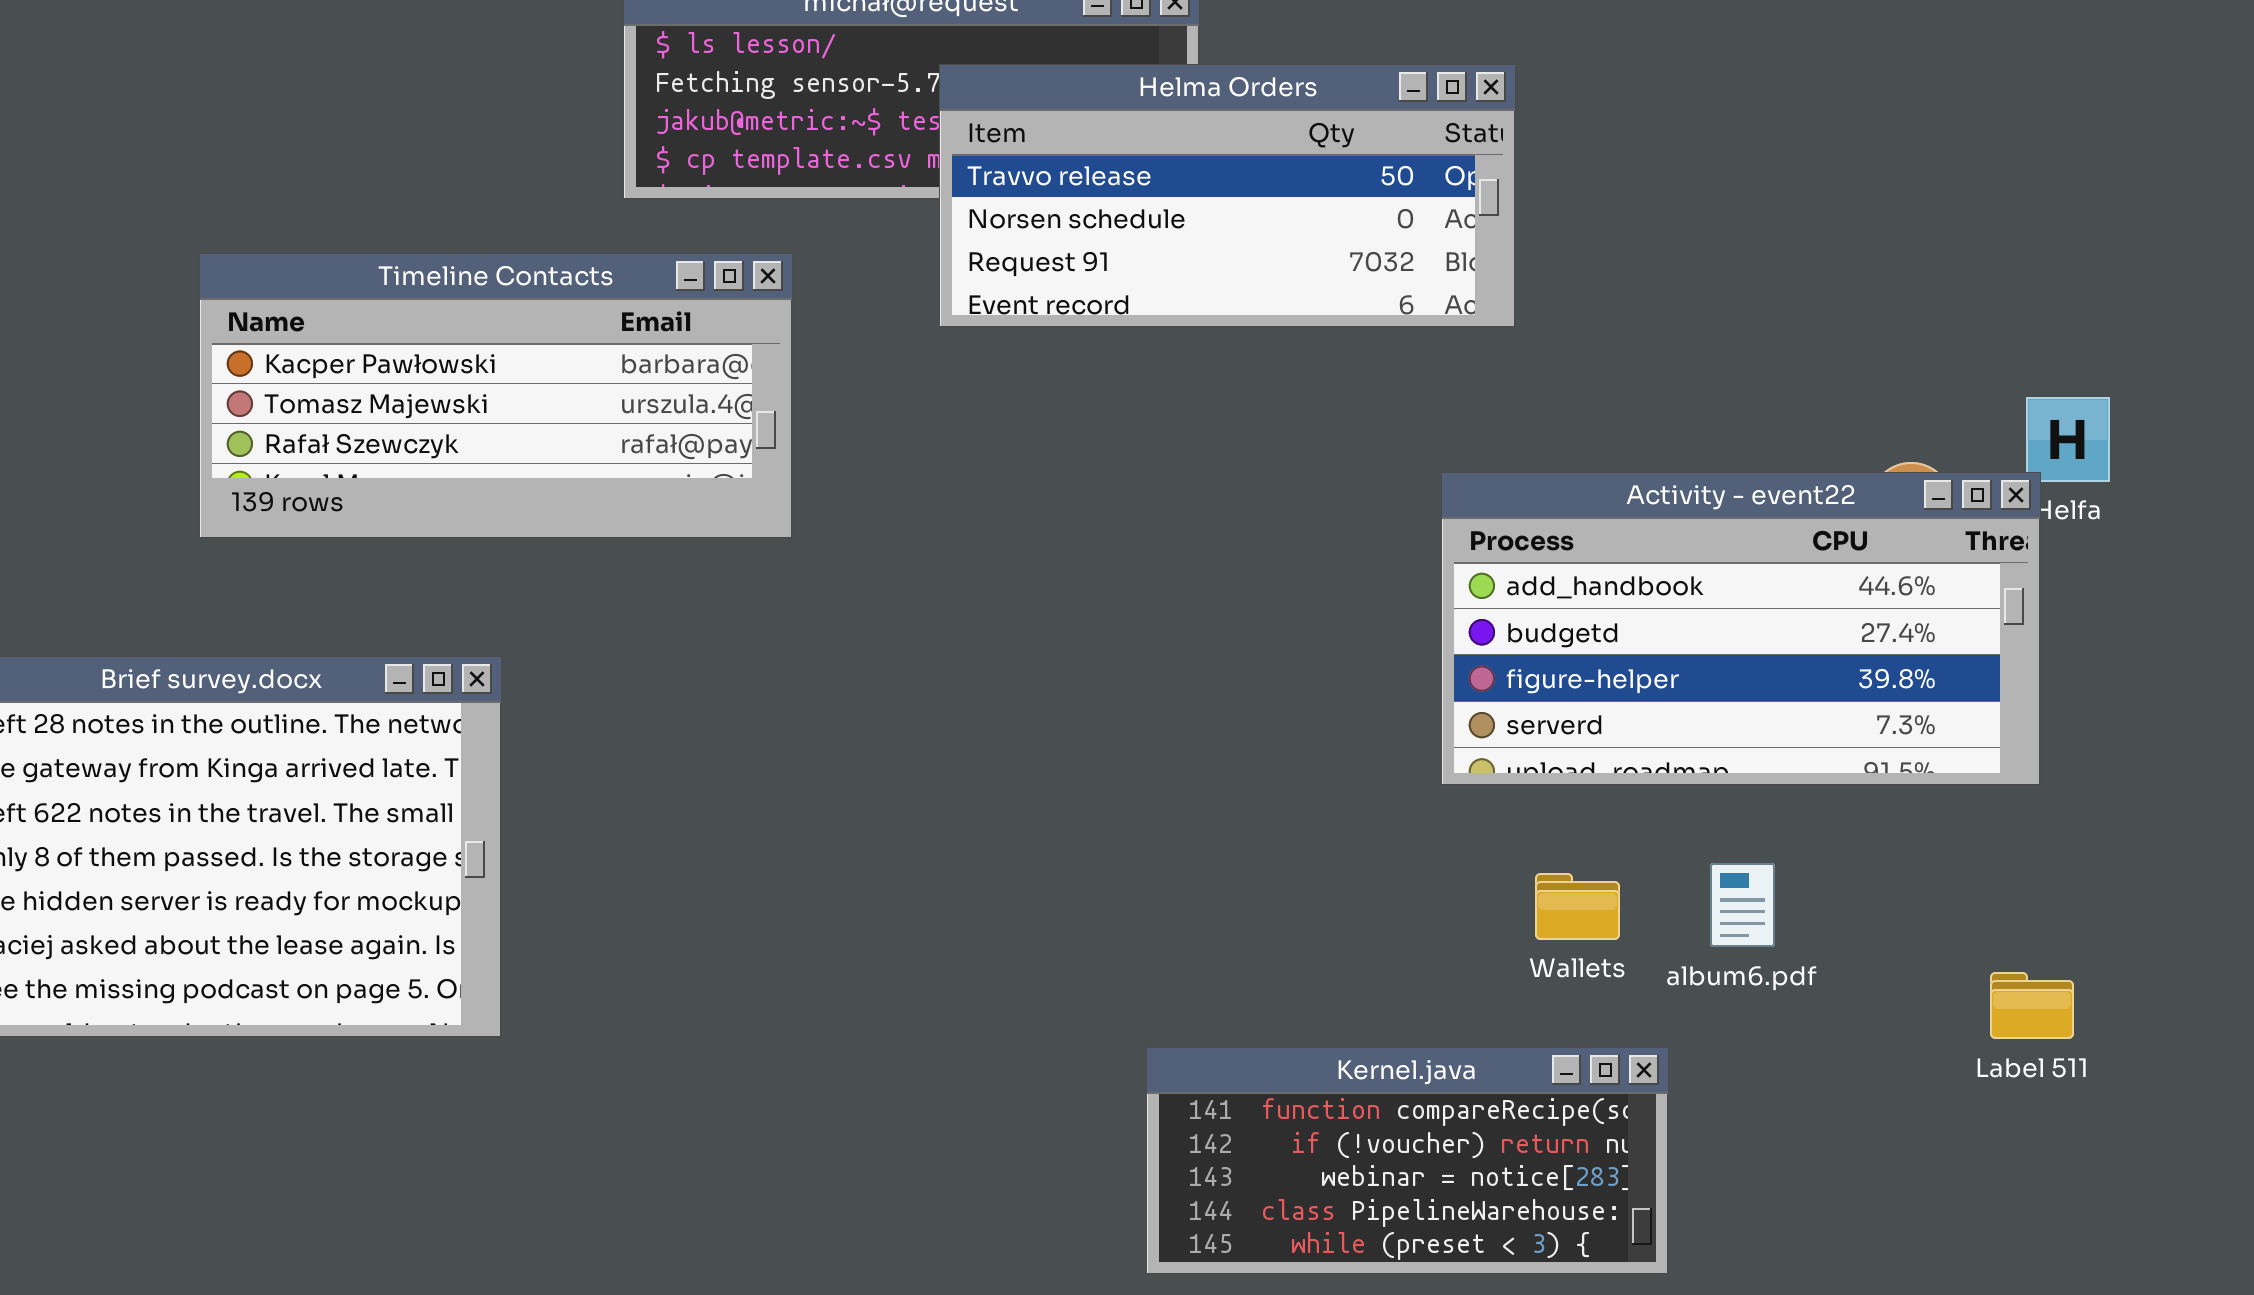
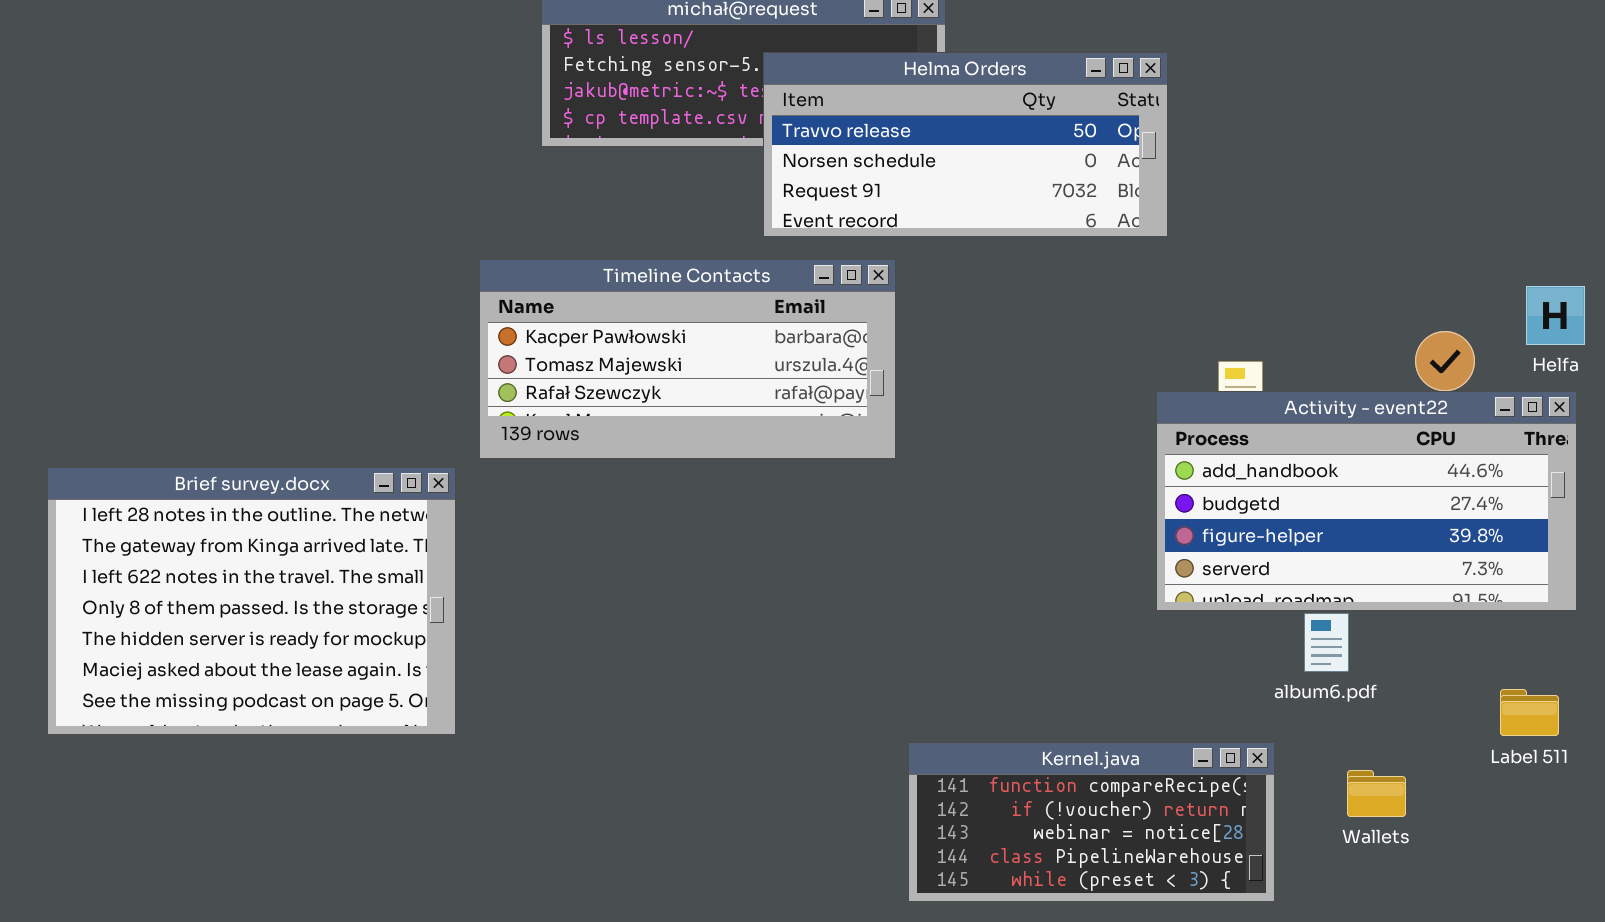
Timeline Contacts: [199,253,793,539] -> [479,259,896,459], moved
Activity - event22: [1441,472,2041,786] -> [1156,391,1577,611], moved
Wallets: [1535,873,1620,940] -> [1347,770,1406,817], moved

